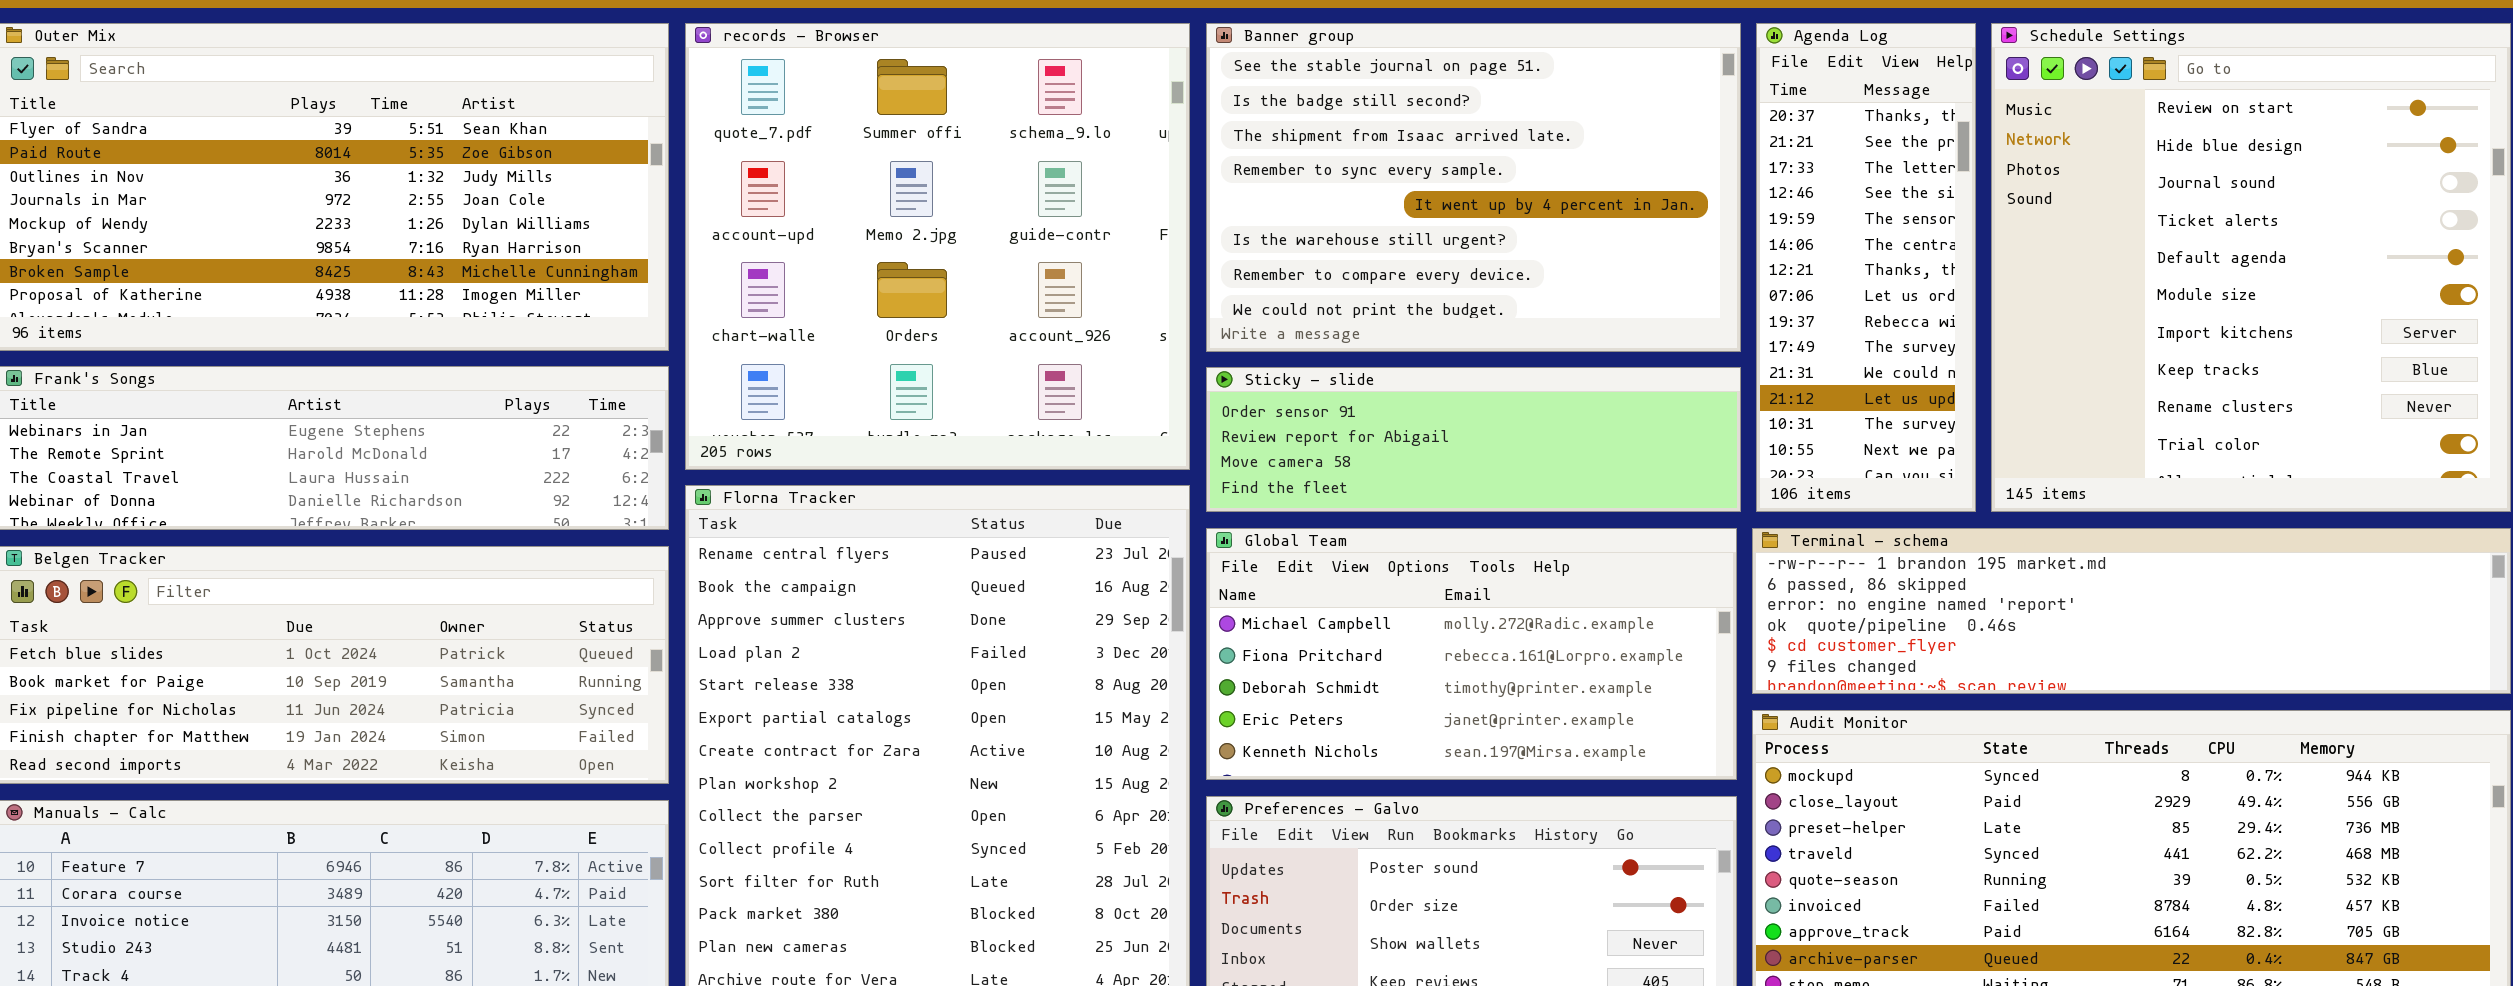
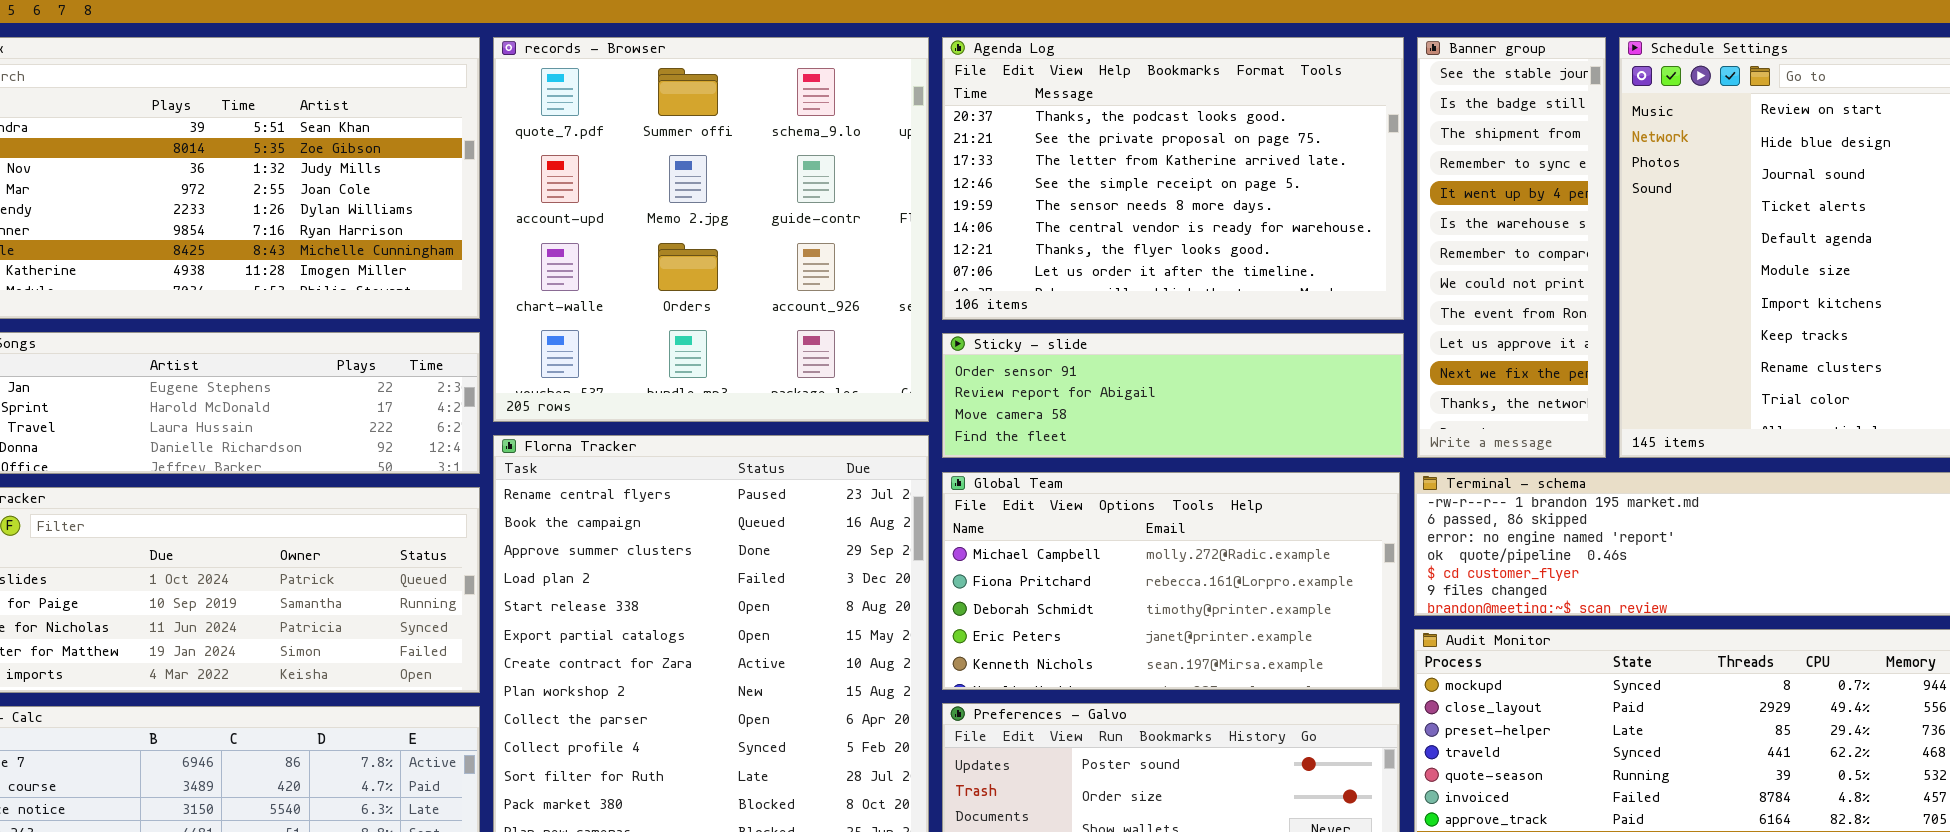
Banner group: [1206,23,1741,352] -> [1417,37,1606,458], moved, resized
Agenda Log: [1756,23,1976,512] -> [942,37,1404,320], moved, resized

